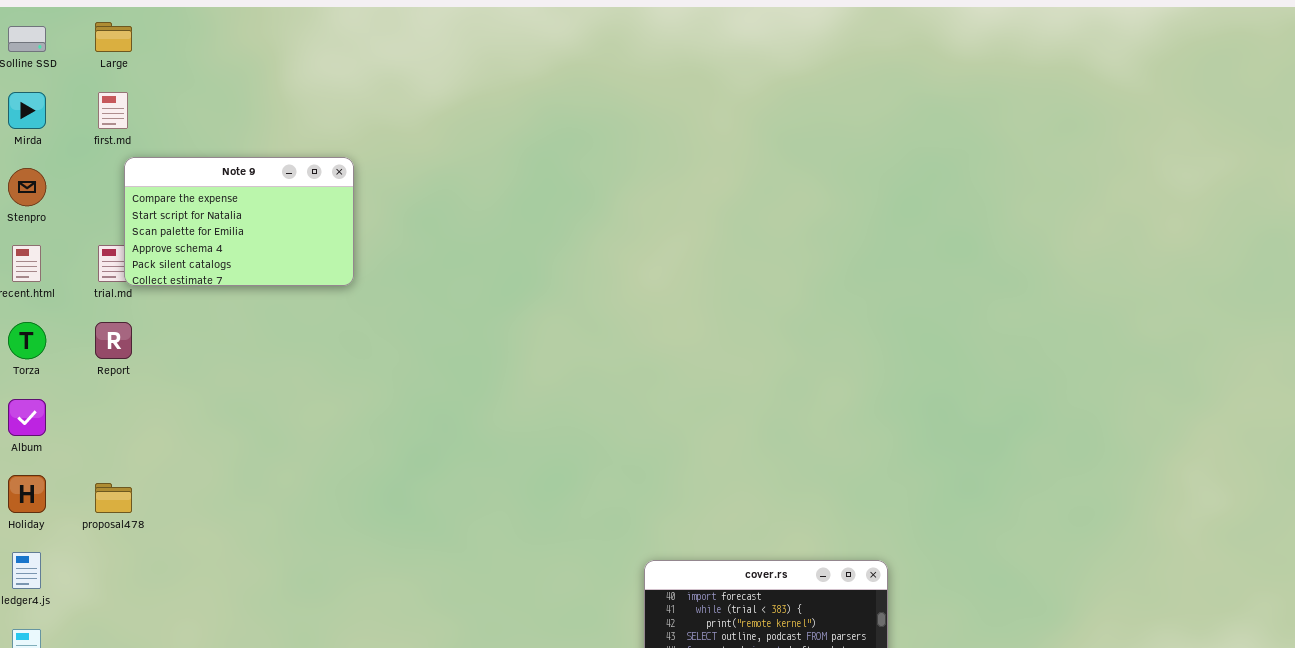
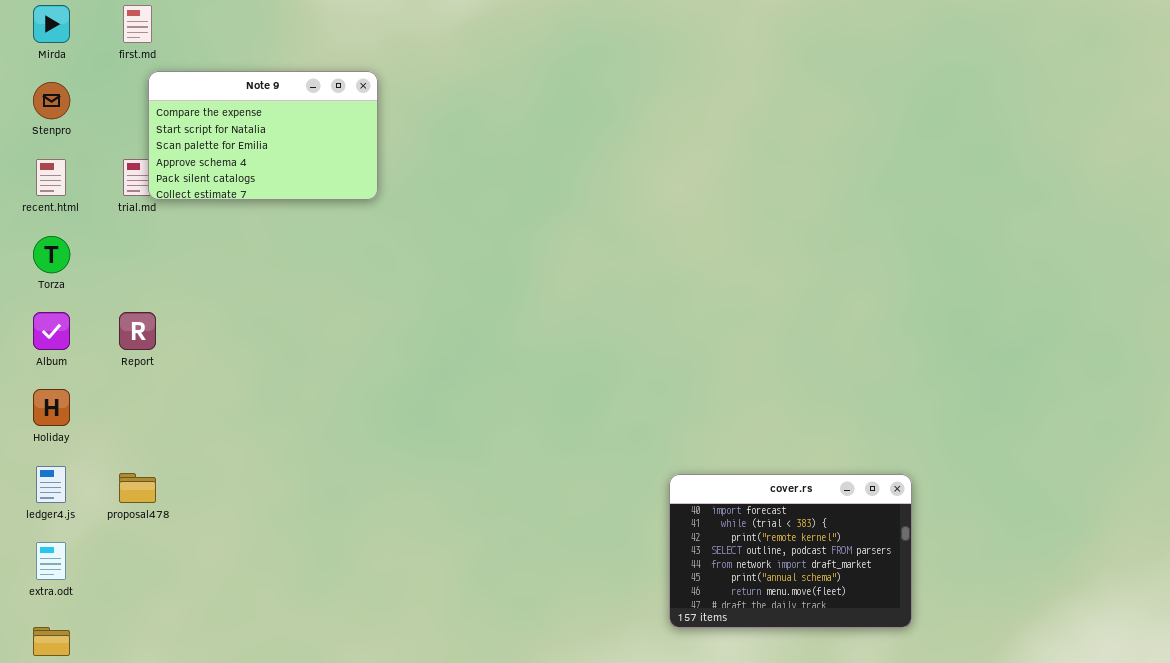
Report: [95,322,132,359] -> [119,312,156,350], moved
proposal478: [95,483,132,513] -> [119,473,156,503], moved

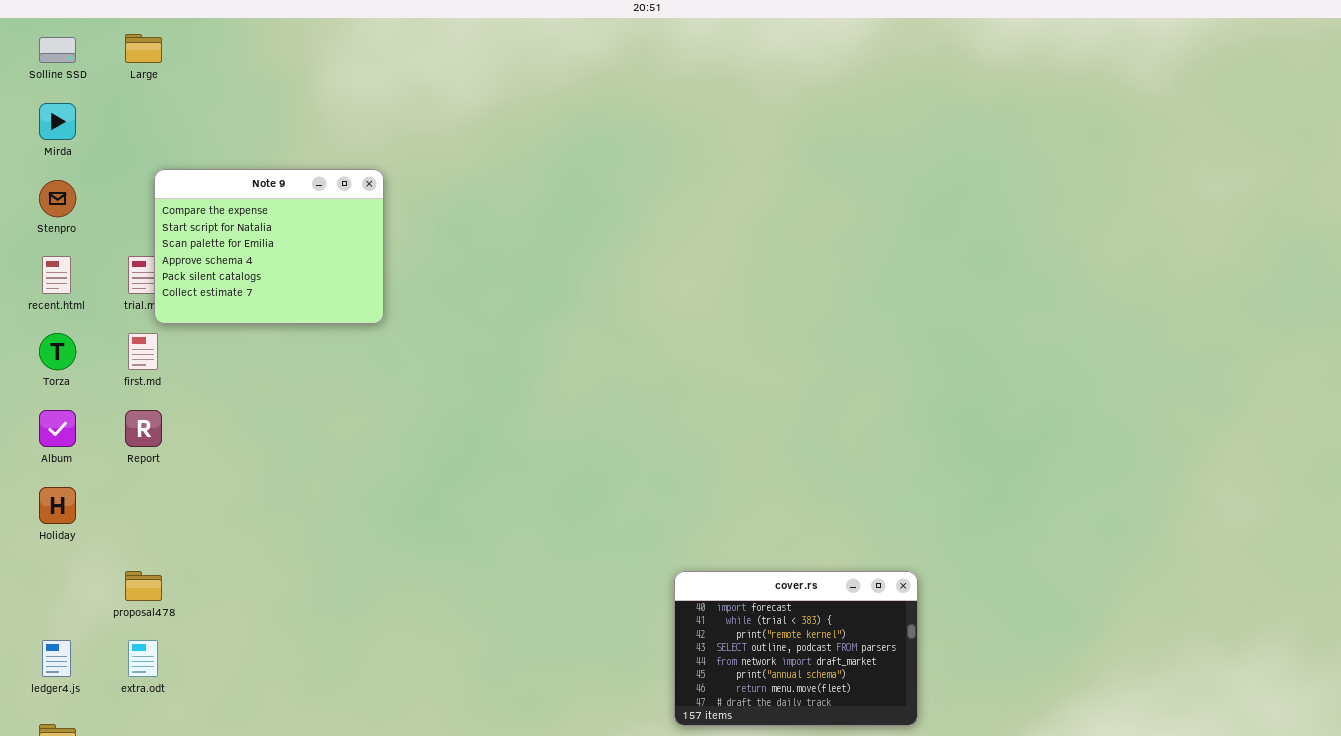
first.md: [123,5,152,43] -> [128,333,158,370], moved
Note 9: [148,71,378,200] -> [154,169,384,324], resized
ledger4.js: [36,466,66,503] -> [42,640,71,677], moved
extra.odt: [36,542,66,580] -> [128,640,158,677], moved

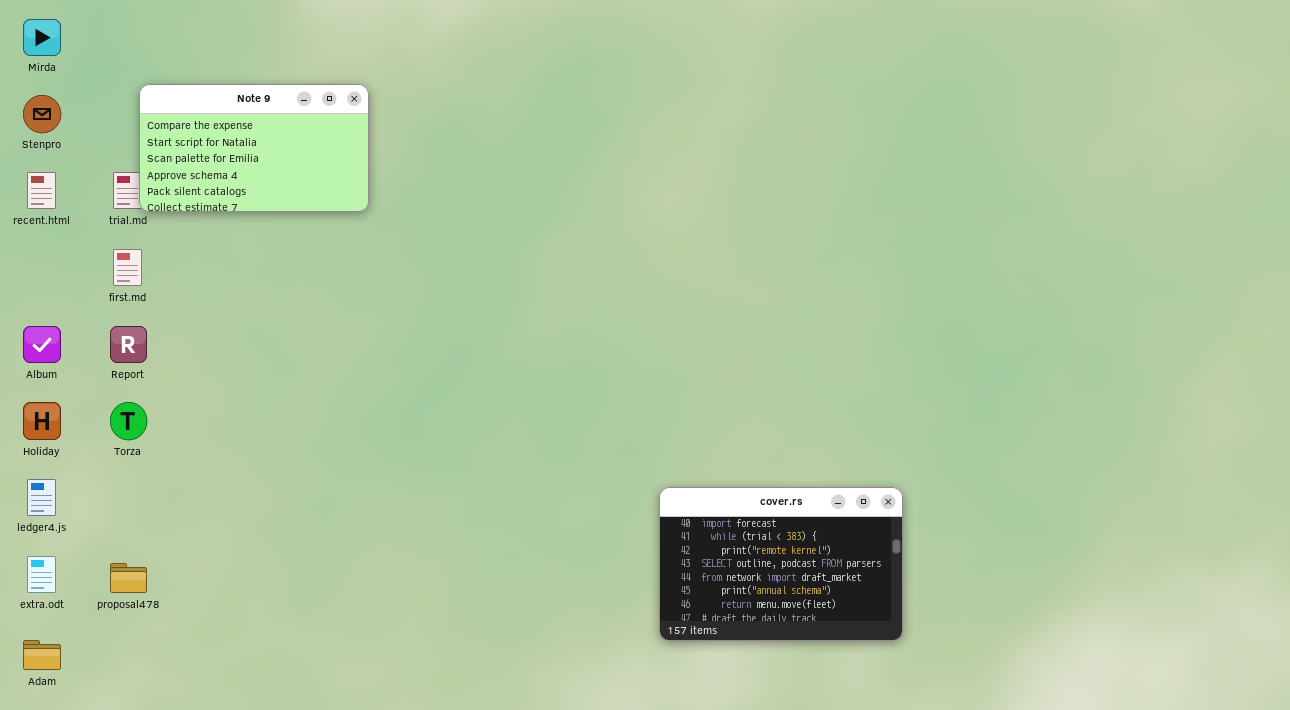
Note 9: [154,169,384,324] -> [139,84,369,212], resized
Torza: [39,333,76,370] -> [110,402,147,440], moved
proposal478: [125,571,162,601] -> [110,563,147,593], moved
ledger4.js: [42,640,71,677] -> [27,479,56,516], moved
extra.odt: [128,640,158,677] -> [27,556,56,593], moved

